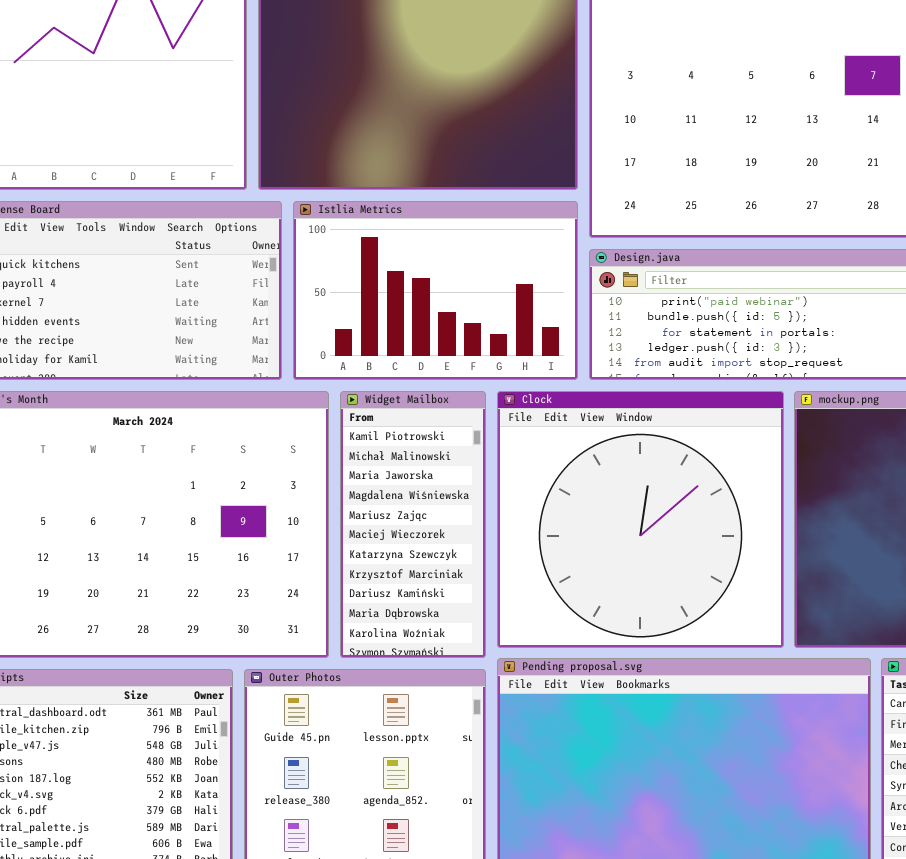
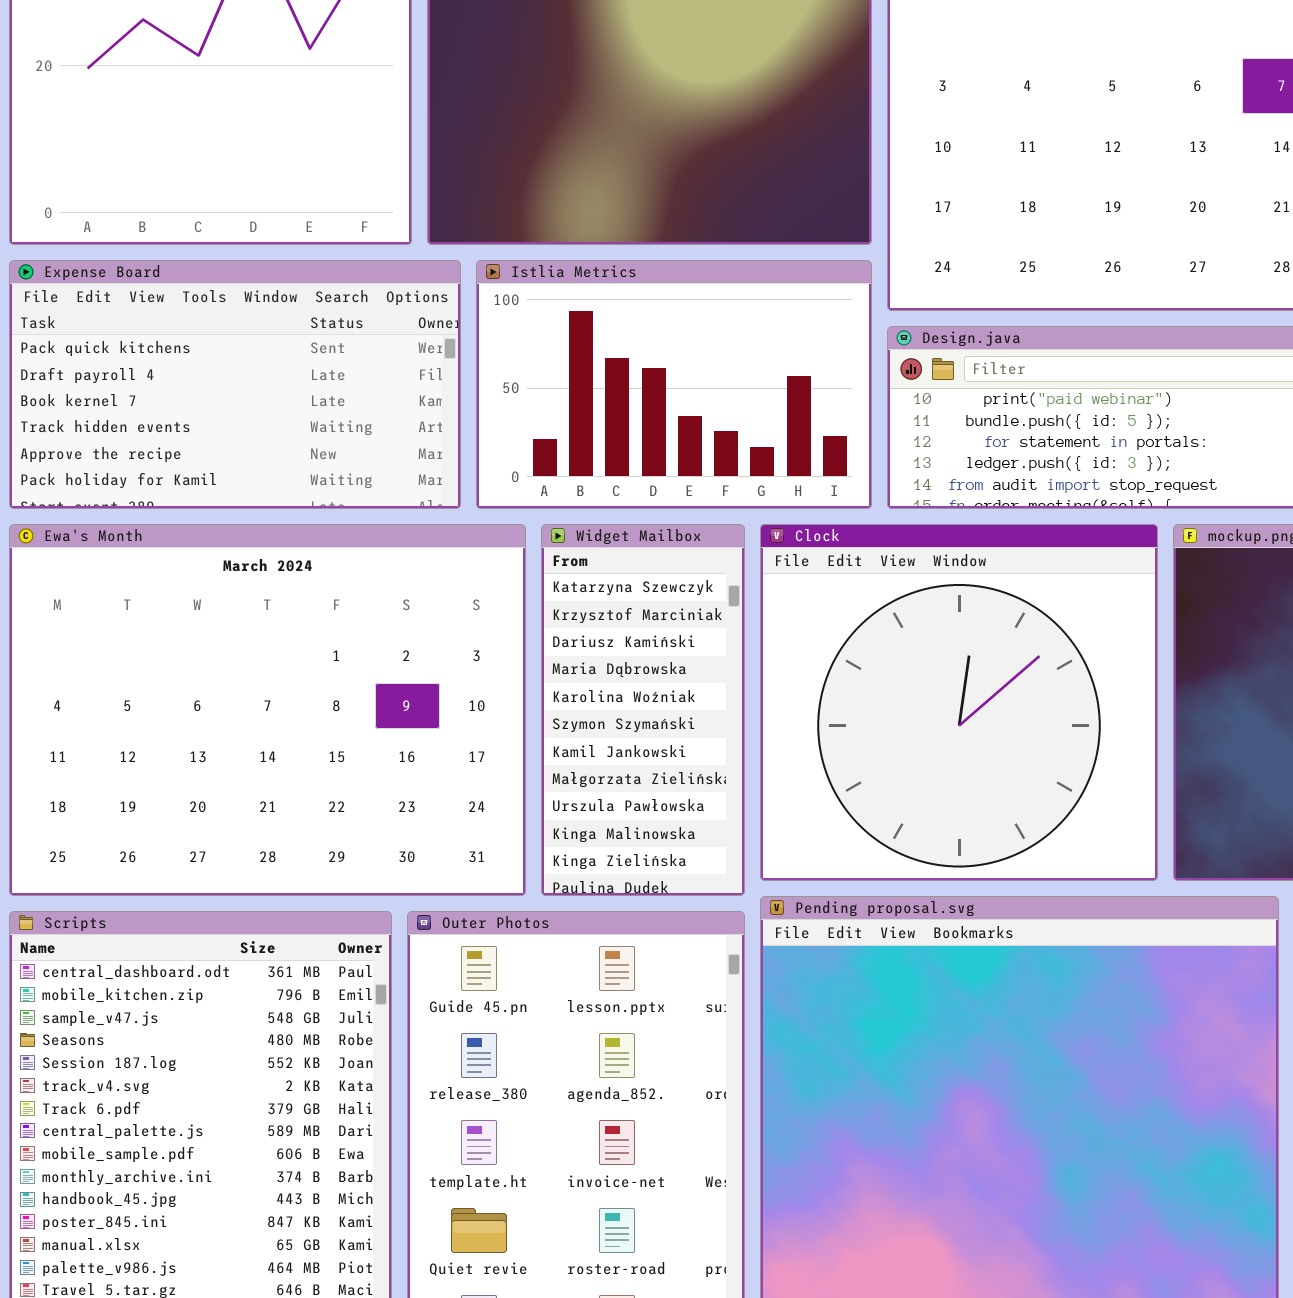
Widget Mailbox: [340,391,486,658] -> [541,524,745,896], scrolled down 6 rows

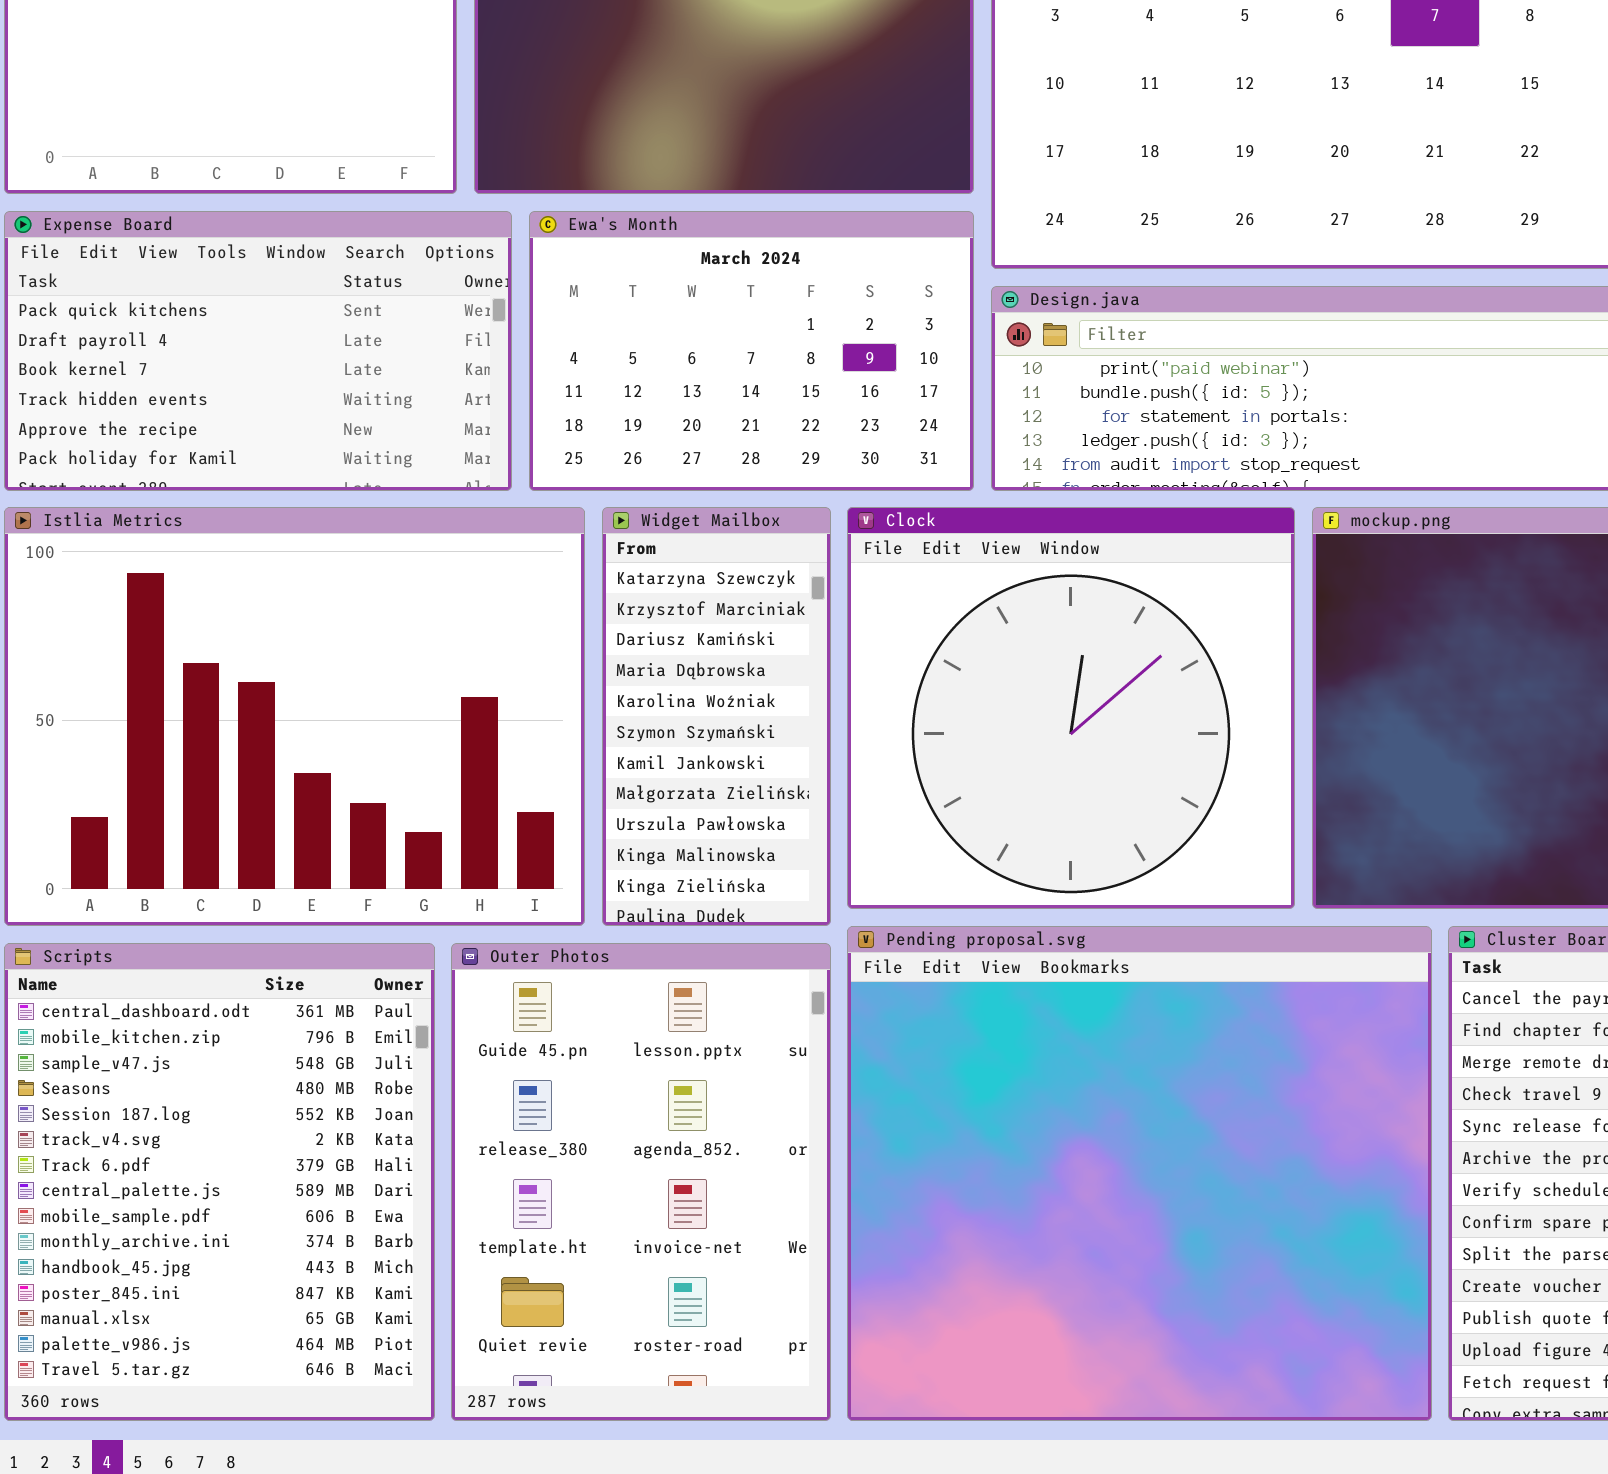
Istlia Metrics: [476,260,872,509] -> [4,507,585,926], moved, resized
Ewa's Month: [9,524,526,896] -> [529,211,974,491], moved, resized

